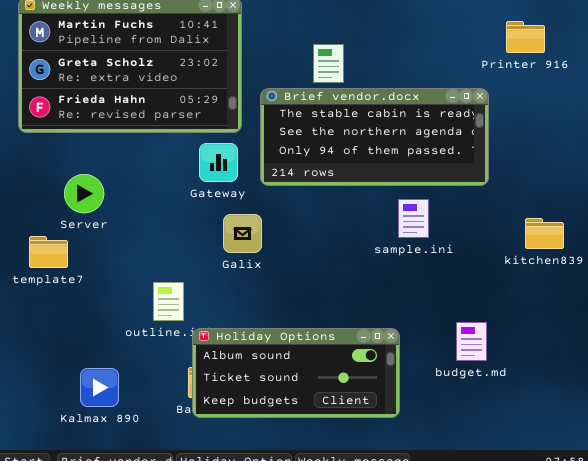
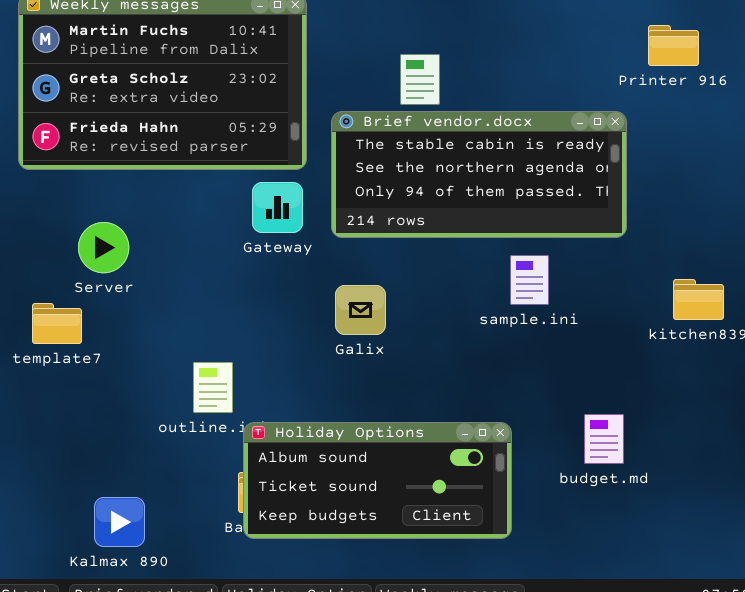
Galix: [223,214,262,253] -> [335,285,386,335], moved
Kalmax 890: [80,368,119,407] -> [94,497,145,547], moved

